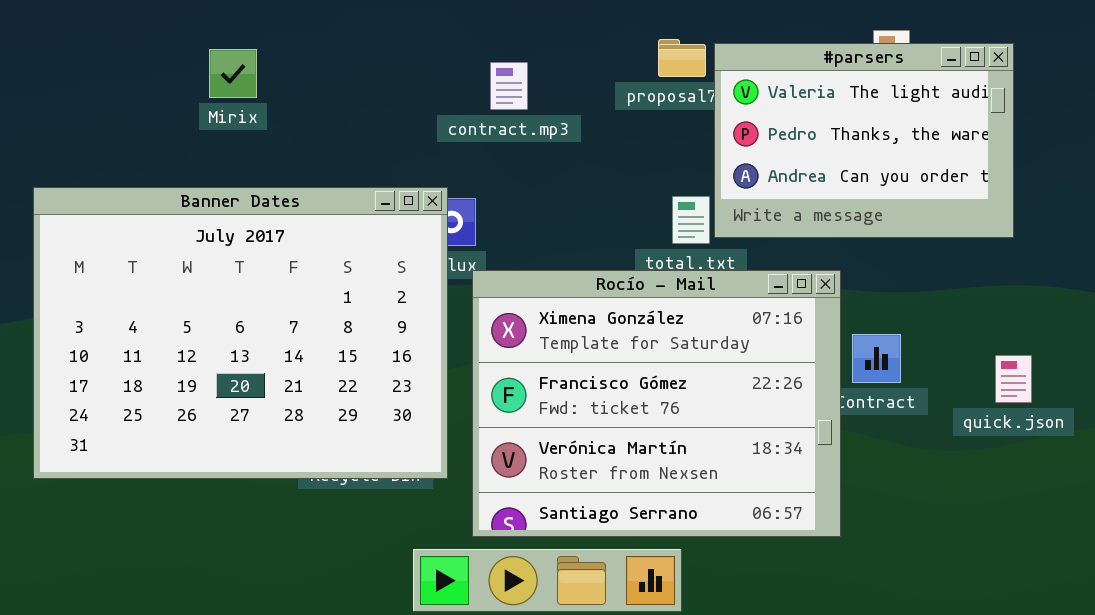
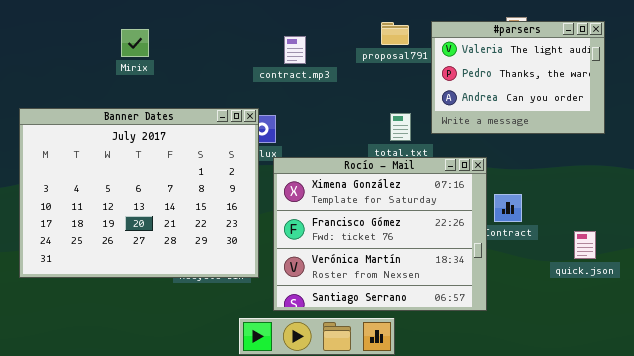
#parsers: [714,43,1014,238] -> [431,21,605,134], moved
quick.json: [995,355,1032,403] -> [574,231,596,259], moved

